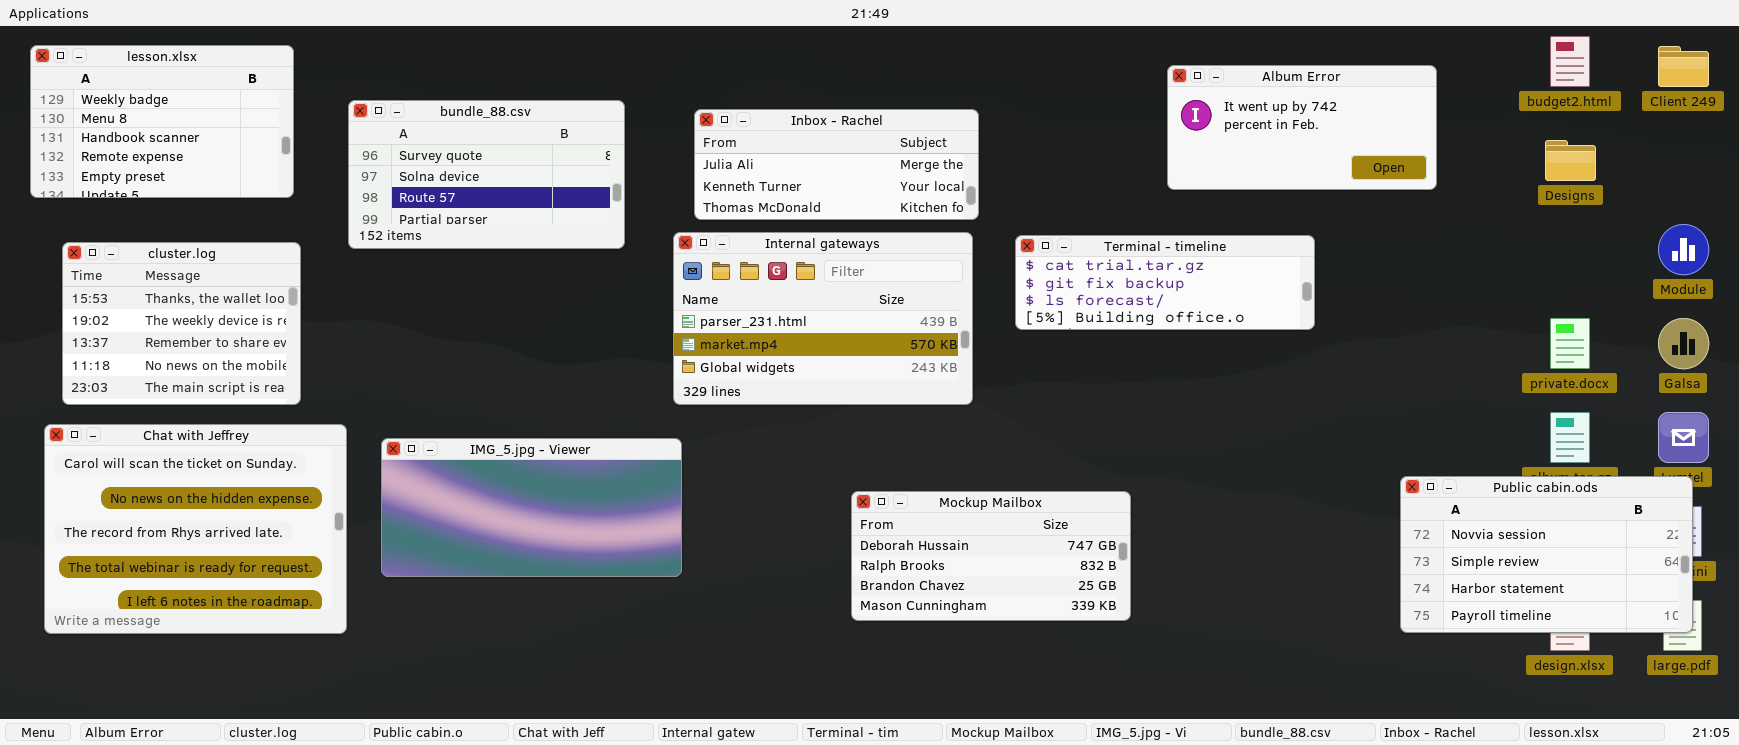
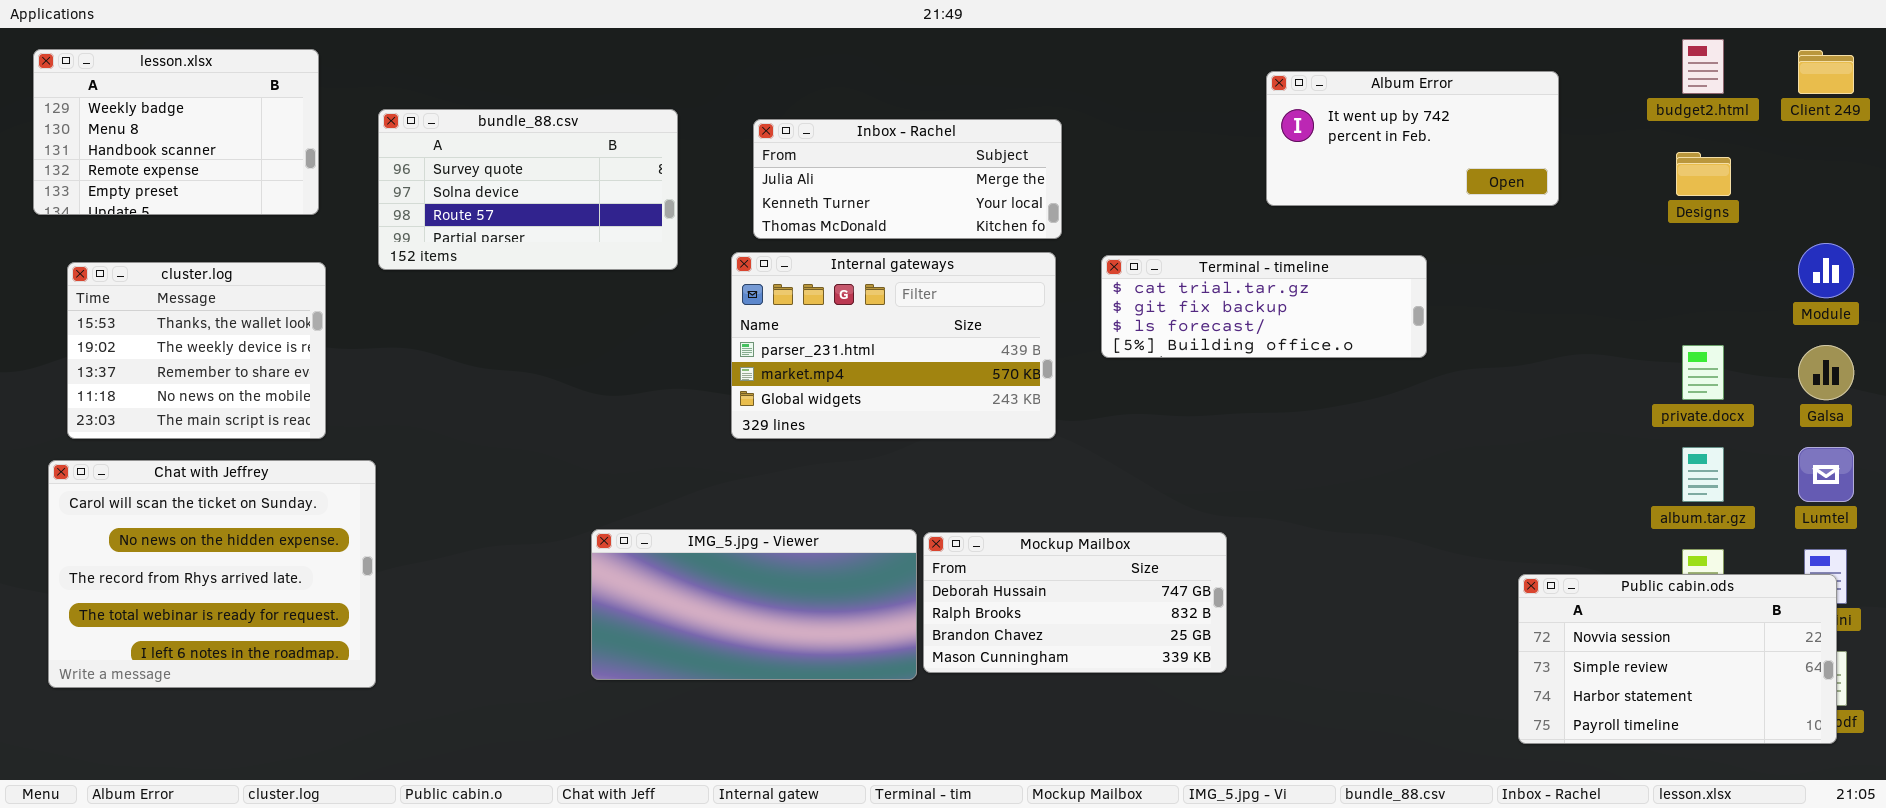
IMG_5.jpg - Viewer: [381,438,682,577] -> [591,529,917,680], moved
Public cabin.ods: [1400,476,1693,633] -> [1518,574,1837,744], moved

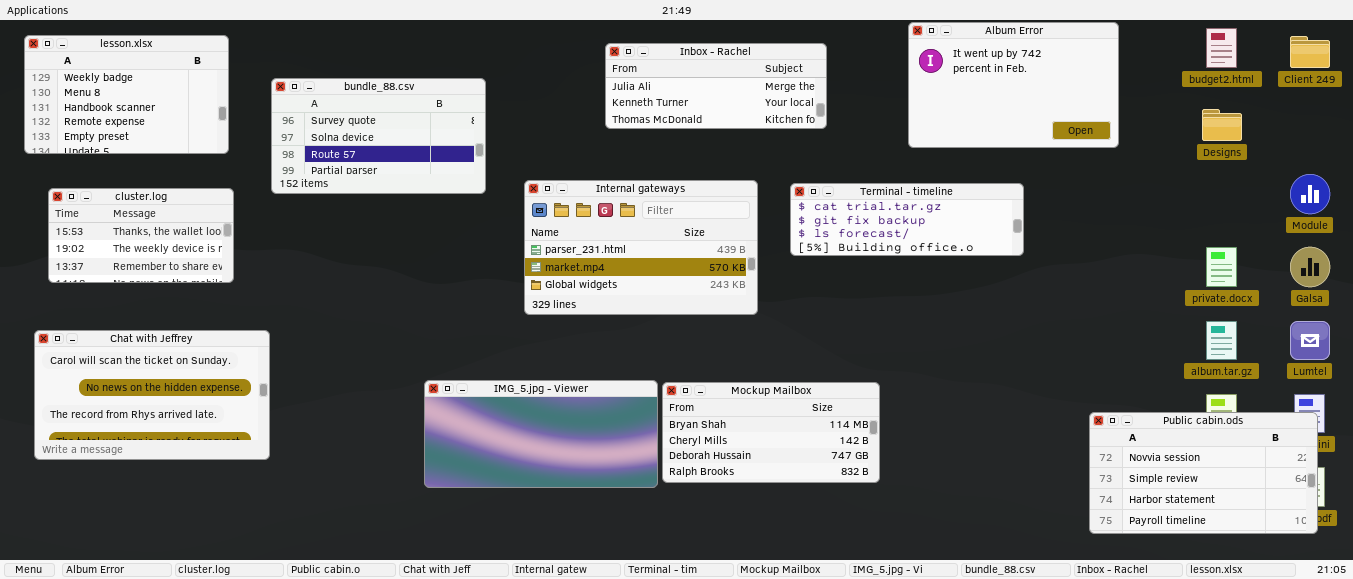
Album Error: [1266,71,1559,206] -> [908,22,1119,148], resized
Inbox - Rachel: [753,119,1062,239] -> [605,43,827,129], moved
cluster.log: [67,262,326,439] -> [48,188,234,283], resized
Chat with Jeffrey: [48,460,376,688] -> [34,330,270,460], resized
Mockup Mailbox: [923,532,1227,673] -> [662,382,880,483], scrolled up 2 rows

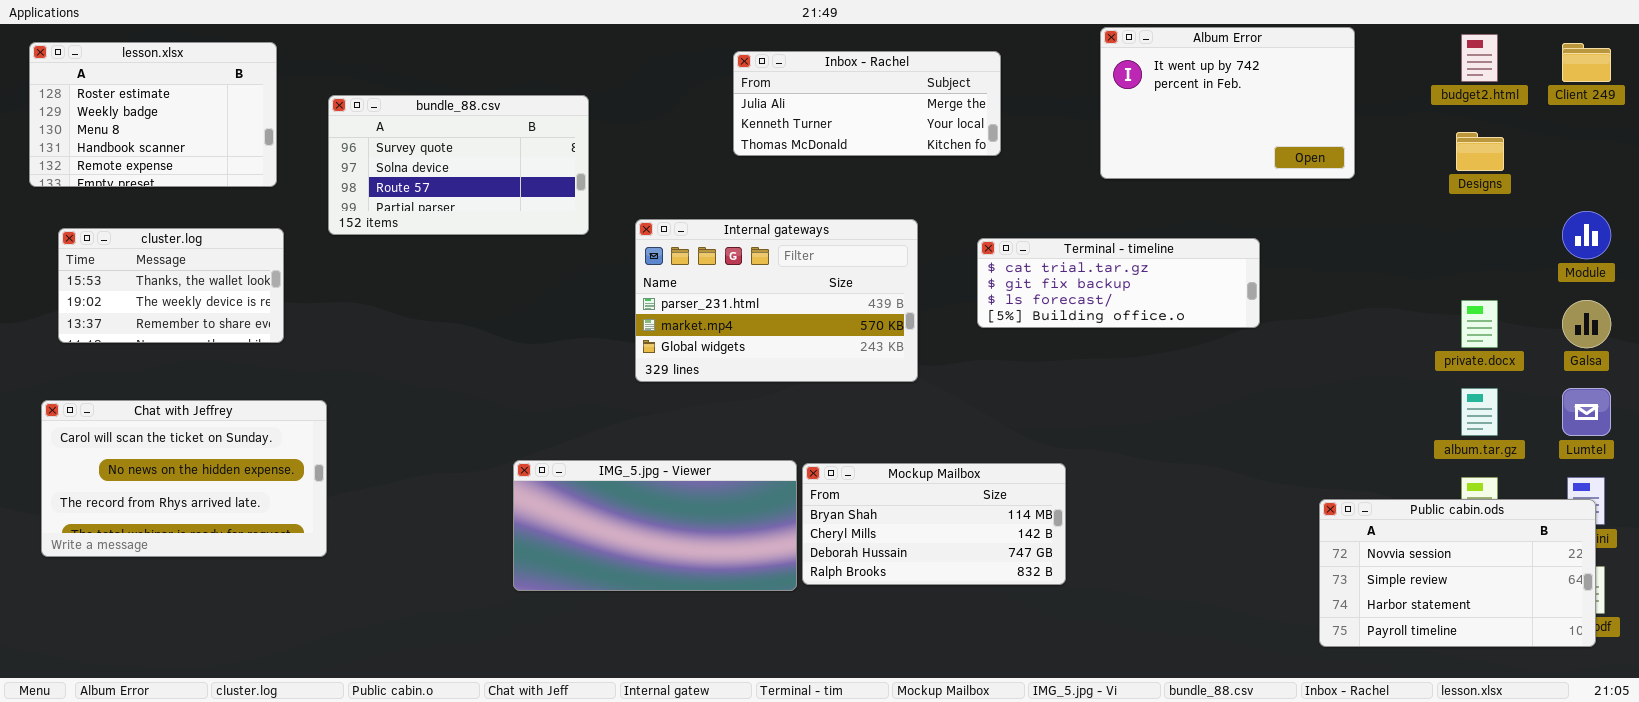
lesson.xlsx: [24,35,229,154] -> [29,42,277,187], scrolled up 1 row
Terminal - timeline: [790,183,1024,256] -> [977,238,1260,328], moved

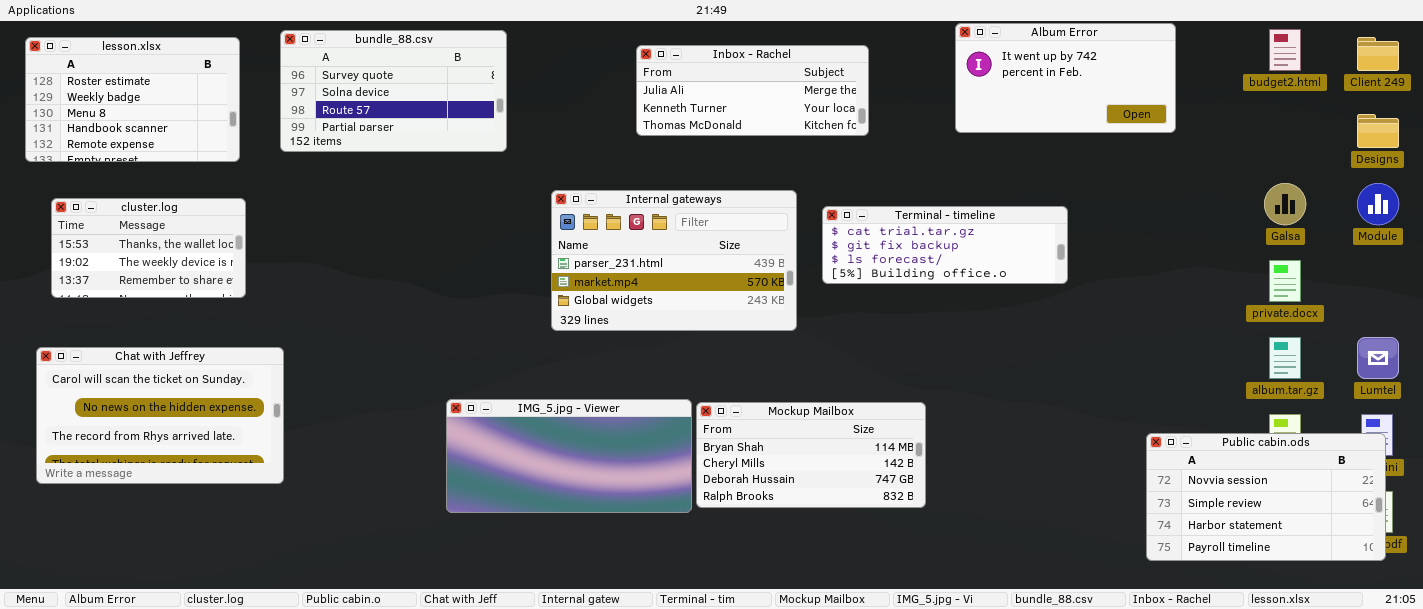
Album Error: [1100,27,1355,179] -> [955,23,1176,133], resized
bundle_88.csv: [328,95,589,235] -> [280,30,507,152], moved
Designs: [1456,132,1504,171] -> [1357,114,1399,148], moved
Terminal - timeline: [977,238,1260,328] -> [822,206,1068,284], moved
Galsa: [1562,300,1611,348] -> [1264,183,1306,225], moved

